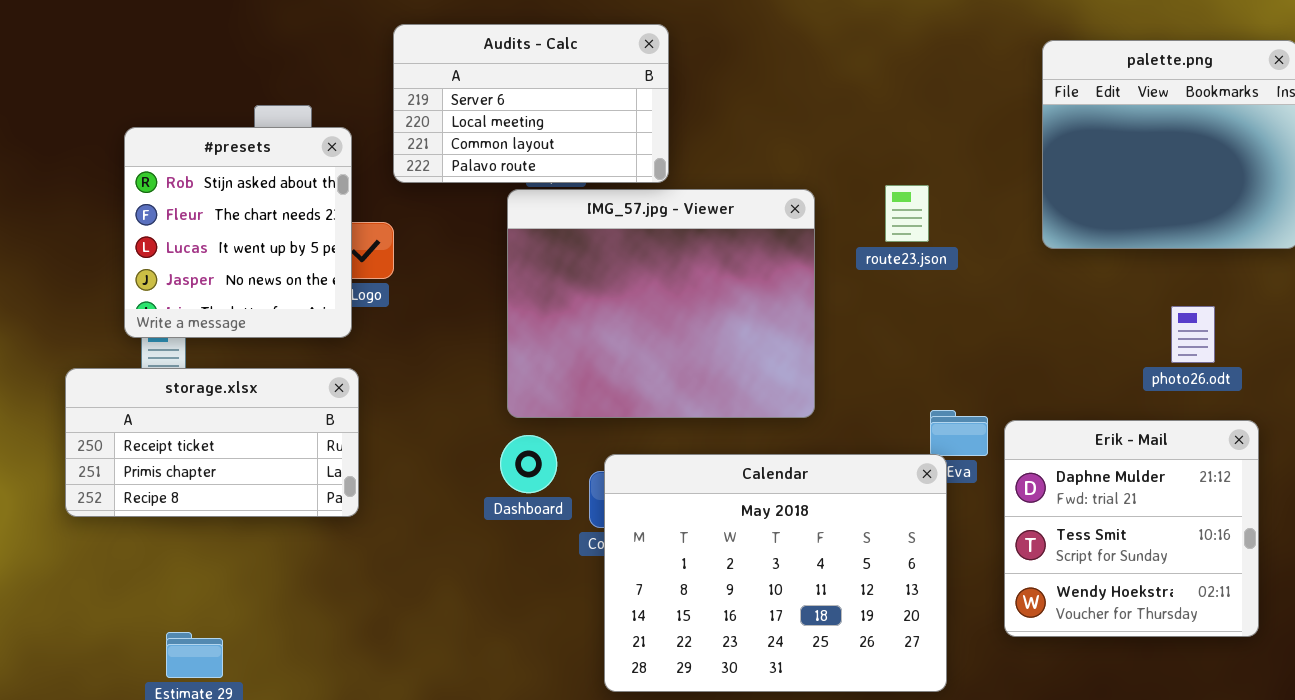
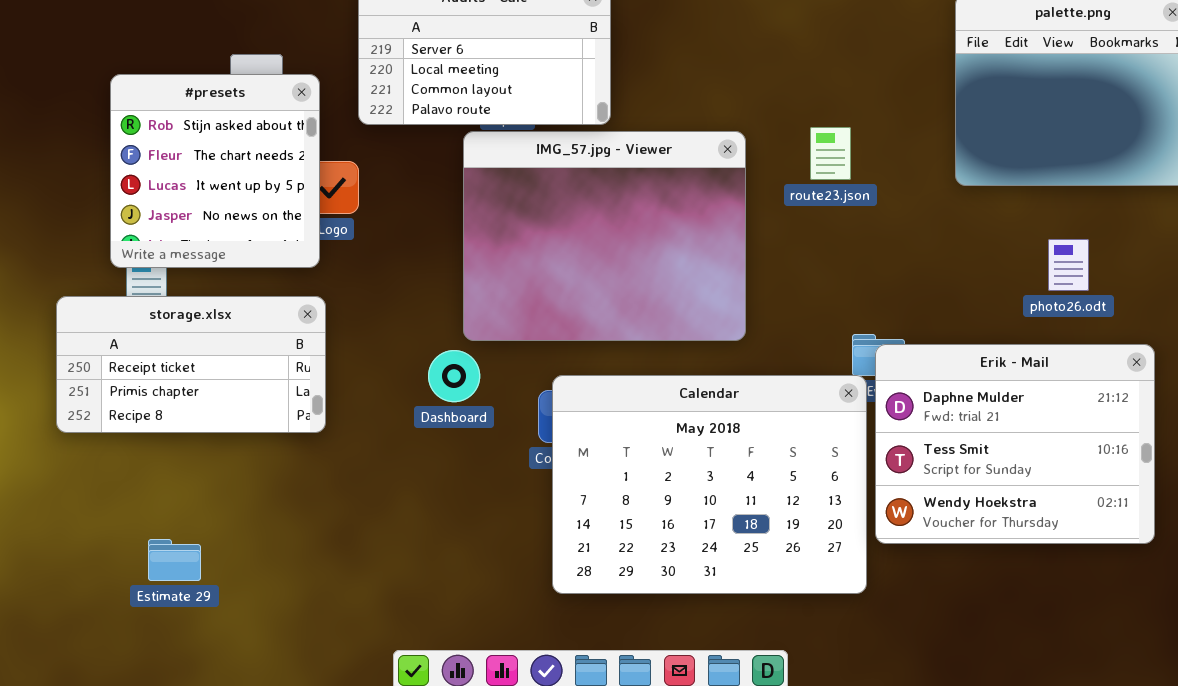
photo26.odt: [1171,306,1215,363] -> [1048,239,1089,291], moved
Erik - Mail: [1004,420,1259,637] -> [875,344,1155,544], resized
Dashboard: [500,435,557,493] -> [428,350,480,402], moved

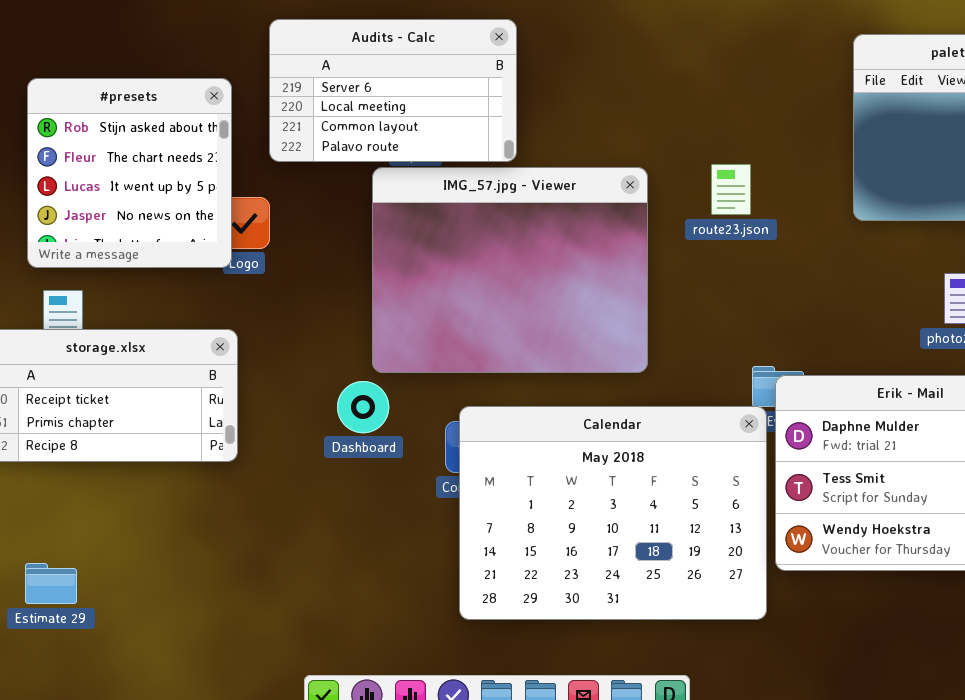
#presets: [110,74,320,268] -> [27,78,232,268], moved
Estimate 29: [148,539,201,581] -> [25,563,77,604], moved

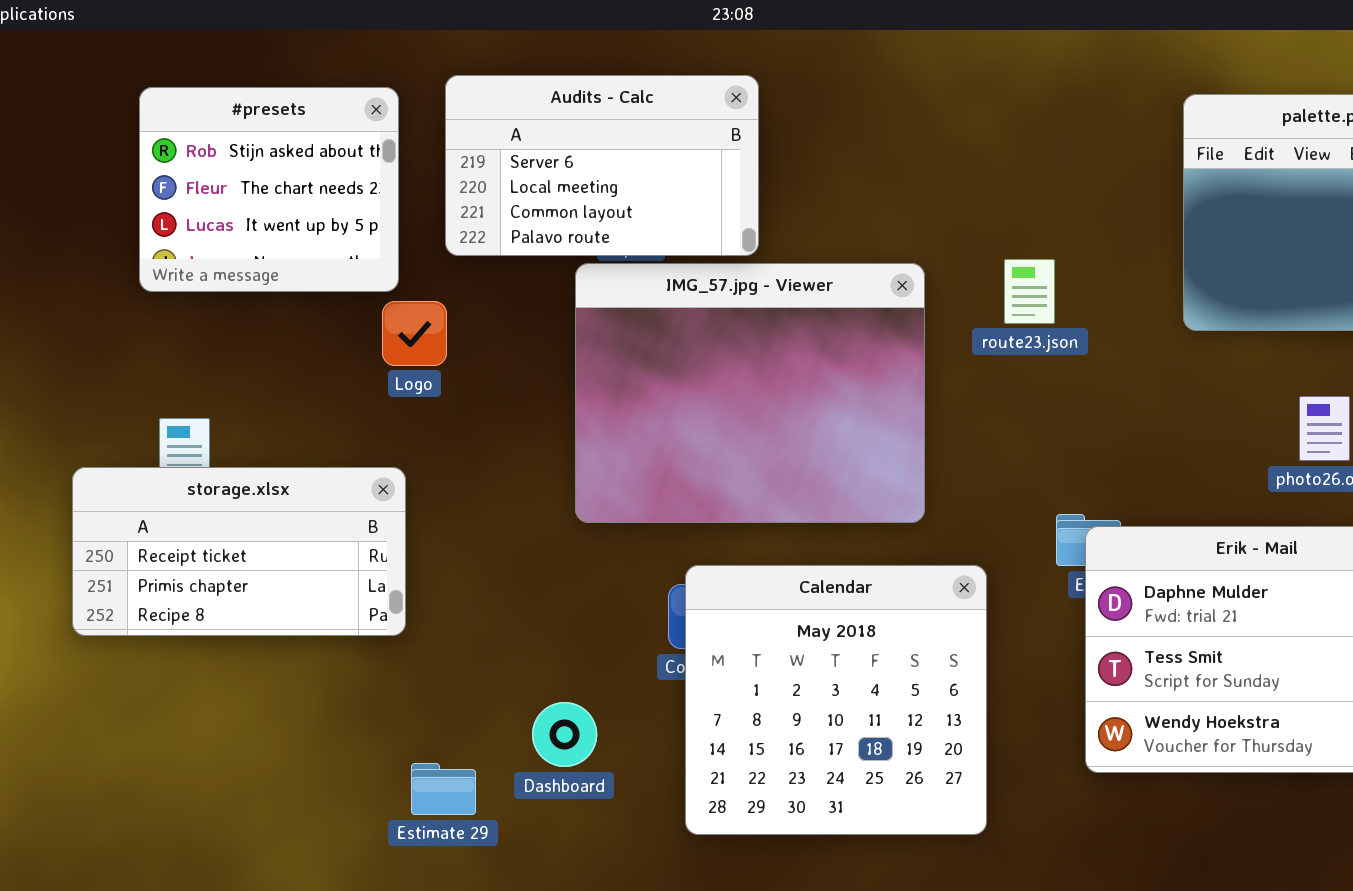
#presets: [27,78,232,268] -> [139,87,399,292], moved, resized
Dashboard: [337,381,389,433] -> [532,702,597,767], moved
Calendar: [459,406,767,620] -> [685,565,987,835], resized
Estimate 29: [25,563,77,604] -> [411,763,476,815], moved

